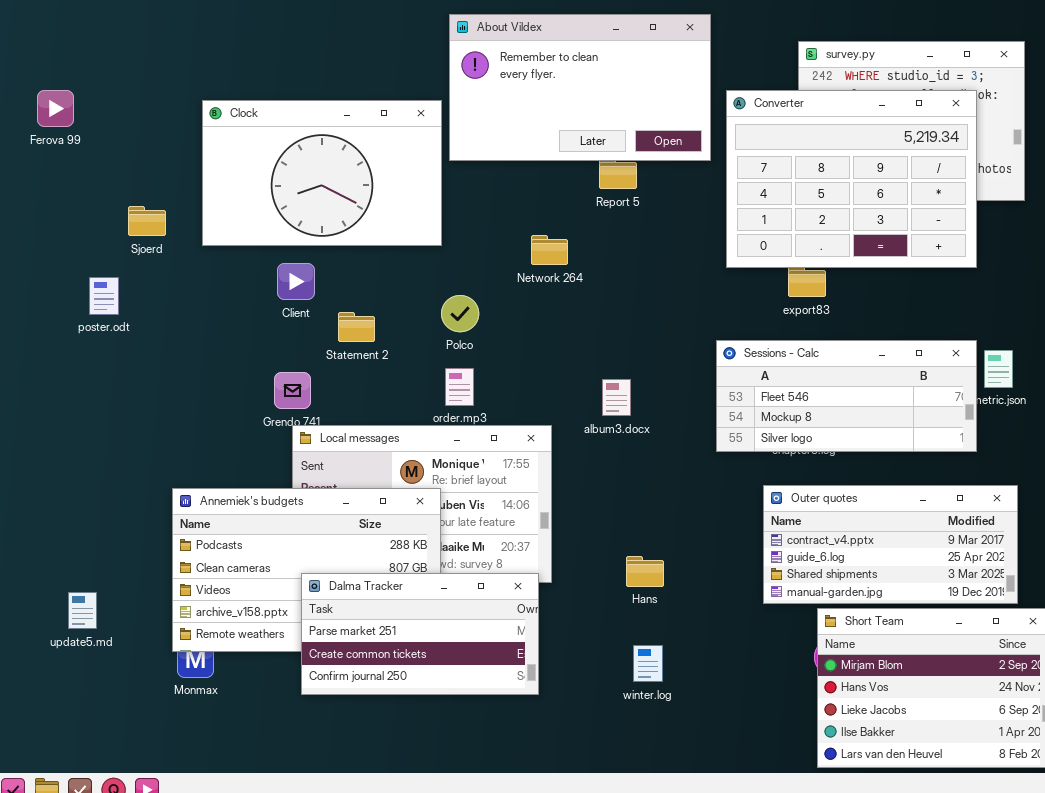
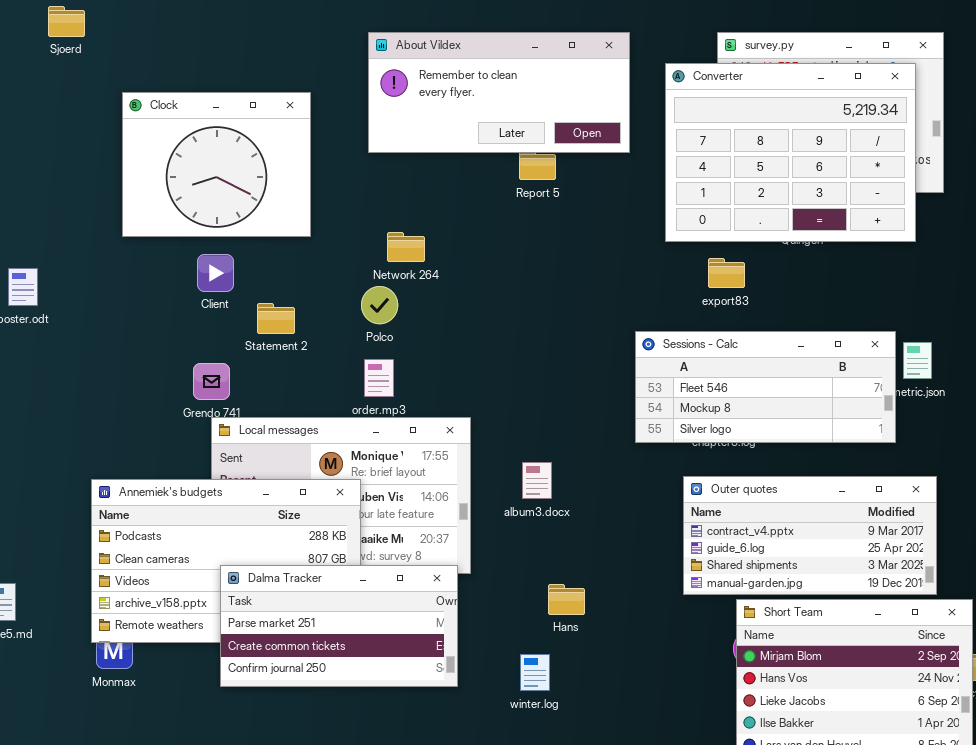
About Vildex: [449,14,711,161] -> [368,32,630,153], resized
Converter: [726,90,977,268] -> [665,63,916,242], moved
Clock: [202,100,442,246] -> [122,92,311,237], resized
Sjoerd: [128,206,166,236] -> [48,6,85,37], moved
Network 264: [531,235,568,265] -> [387,232,425,262], moved
album3.docx: [602,379,631,416] -> [522,462,552,499], moved
Hans: [626,556,664,587] -> [548,584,585,615], moved
winter.log: [633,645,663,682] -> [520,654,550,691], moved

